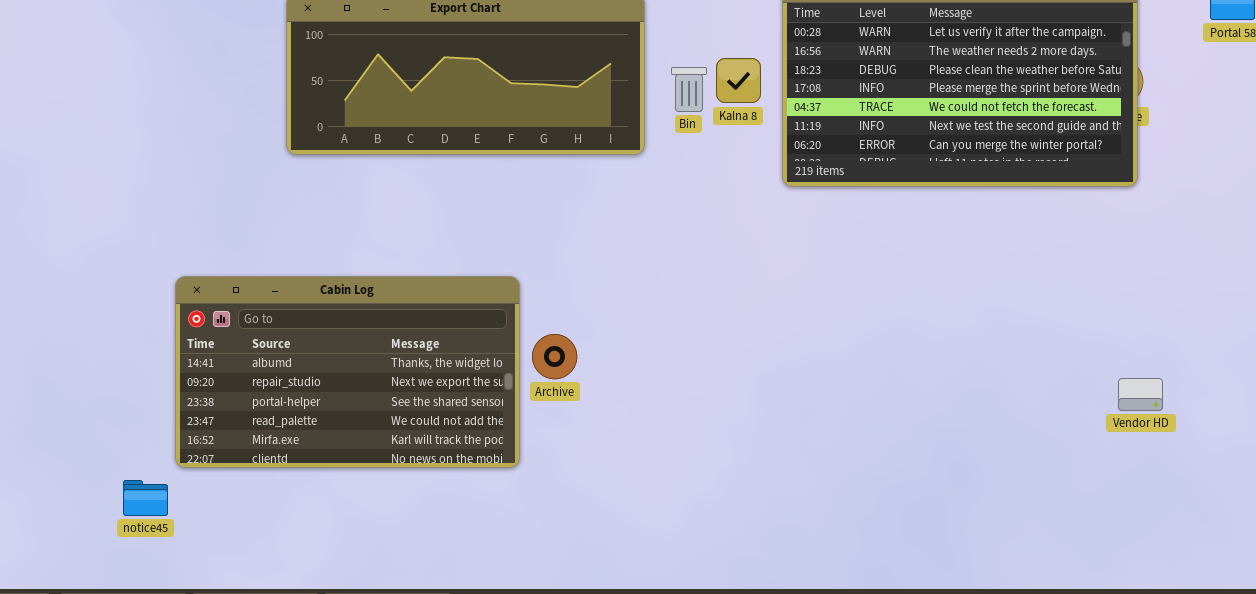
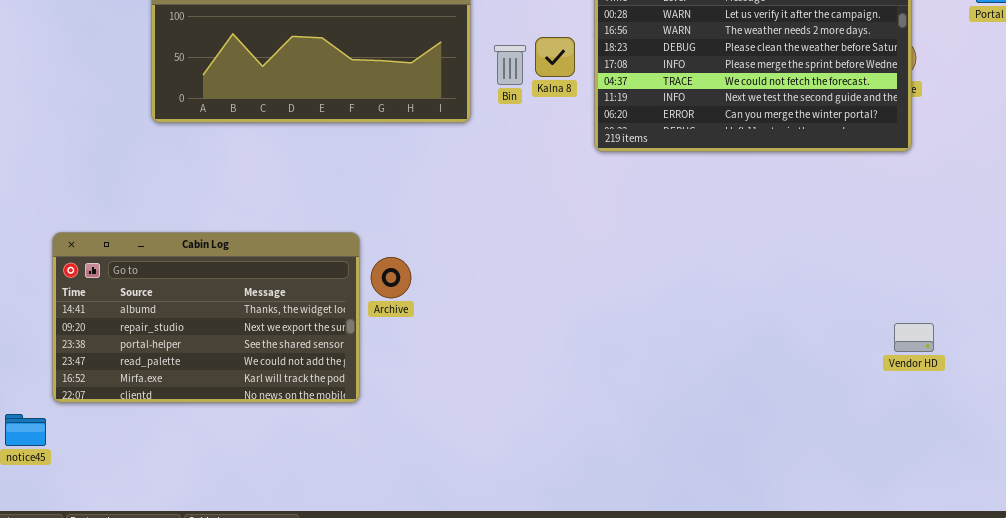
Archive: [532,334,577,379] -> [371,257,411,298], moved

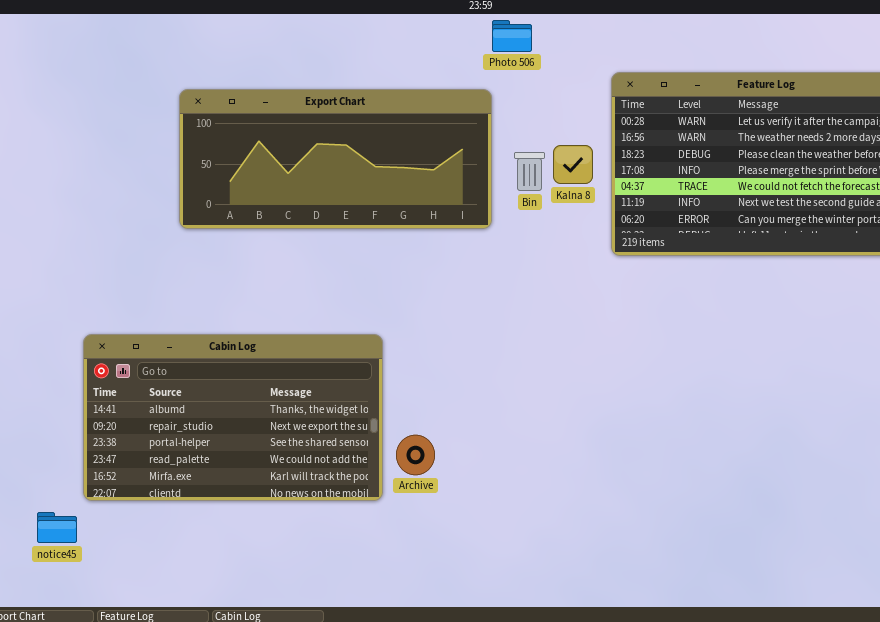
Archive: [371,257,411,298] -> [396,435,435,475], moved

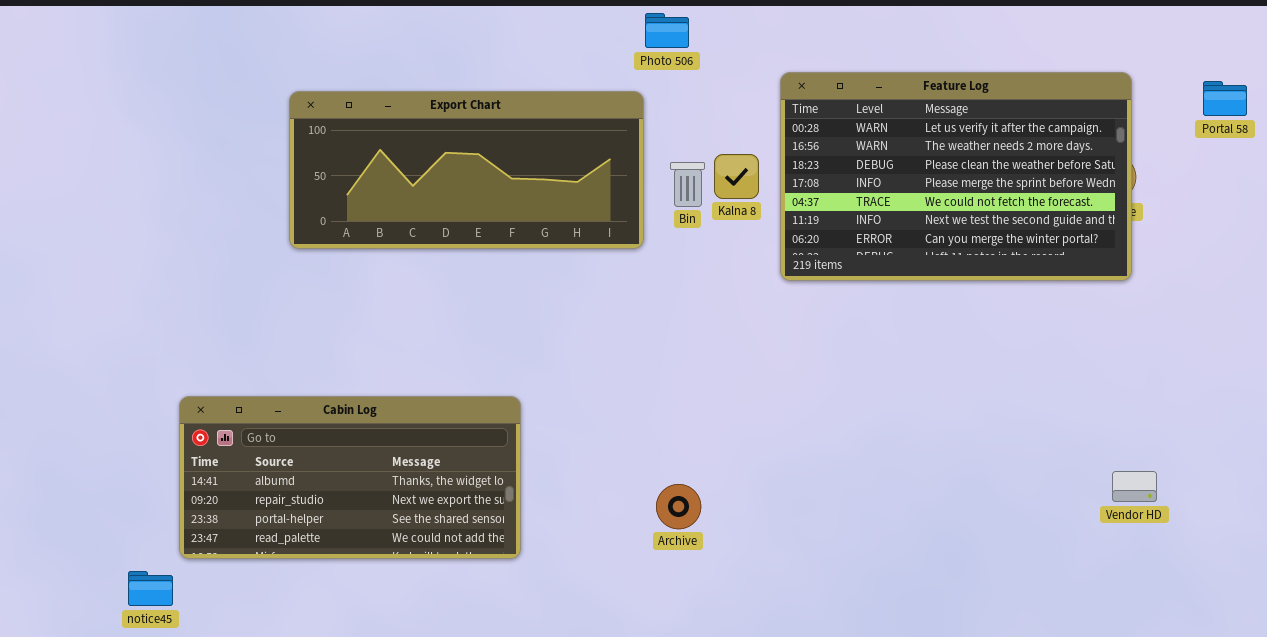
Cabin Log: [83,334,383,501] -> [179,396,521,559], resized
Archive: [396,435,435,475] -> [656,484,701,529], moved

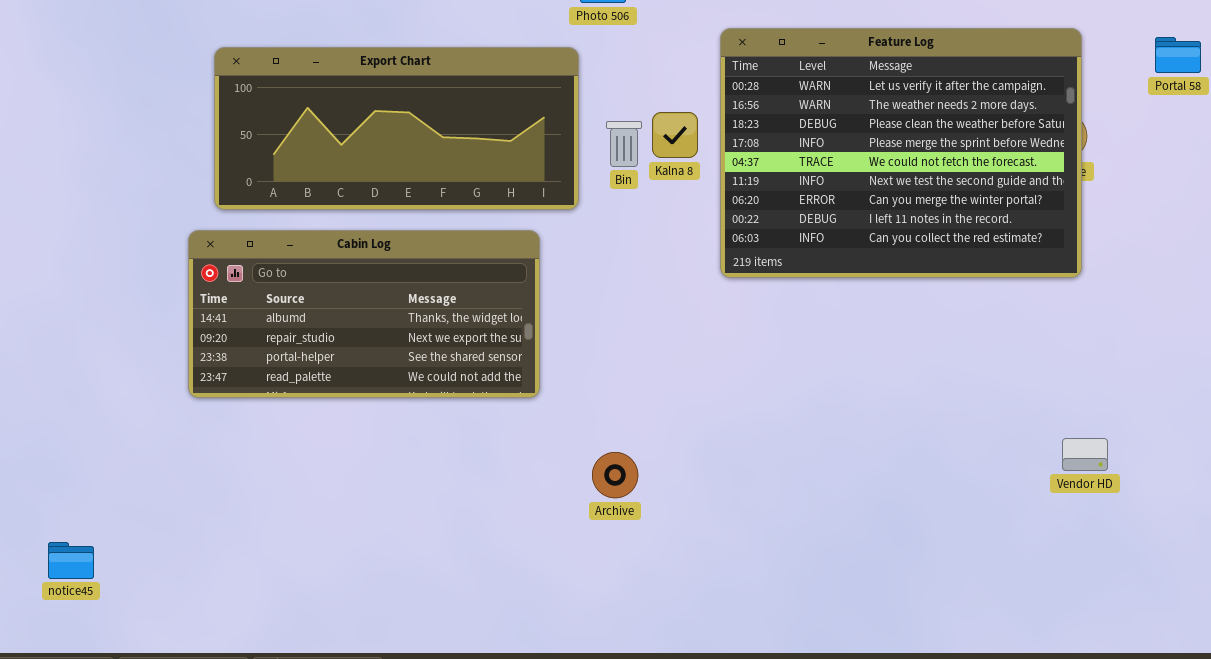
Feature Log: [780,72,1132,281] -> [720,28,1082,278], resized
Cabin Log: [179,396,521,559] -> [188,230,540,398], moved

